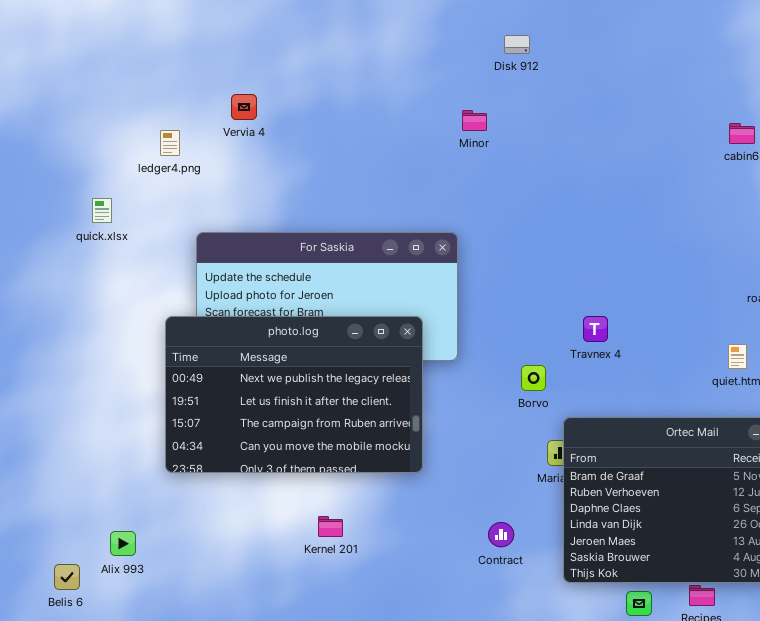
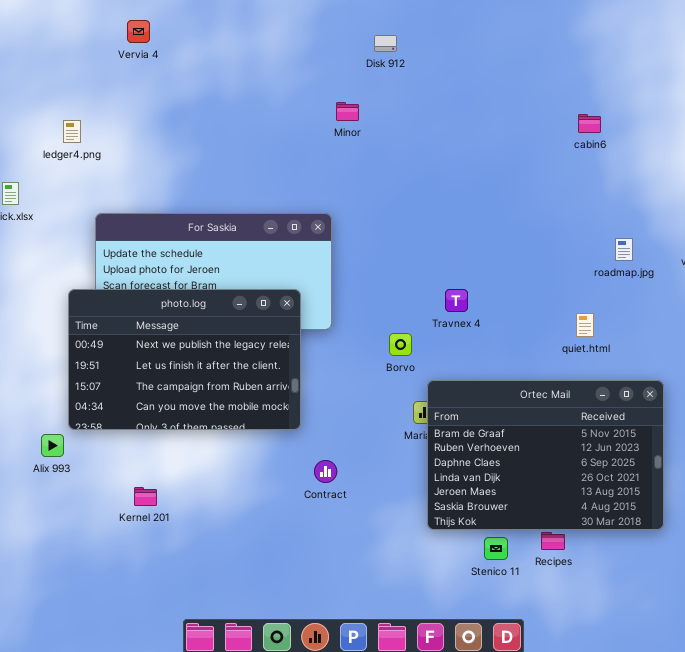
Vervia 4: [231,94,257,120] -> [127,20,150,43], moved
Kernel 201: [318,516,343,537] -> [134,487,157,506], moved
Contract: [488,522,514,547] -> [314,460,337,483], moved
Alix 993: [110,531,136,556] -> [41,434,64,457], moved

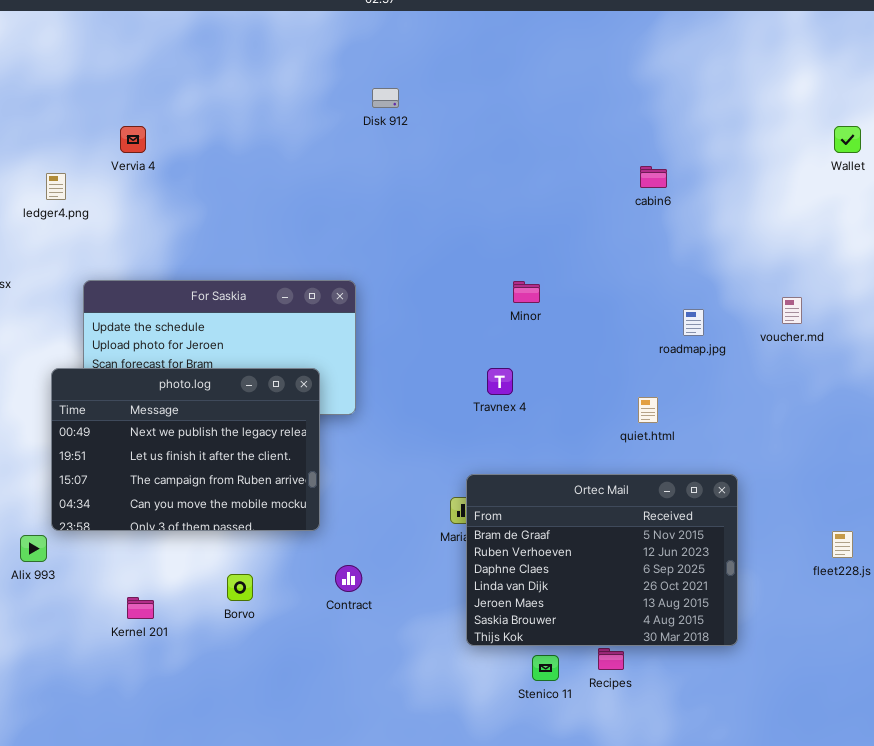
Vervia 4: [127,20,150,43] -> [120,126,146,153], moved
Disk 912: [374,35,397,52] -> [372,88,399,108], moved
Minor: [336,102,359,121] -> [513,281,540,303], moved
Borvo: [389,333,412,356] -> [227,574,253,601], moved

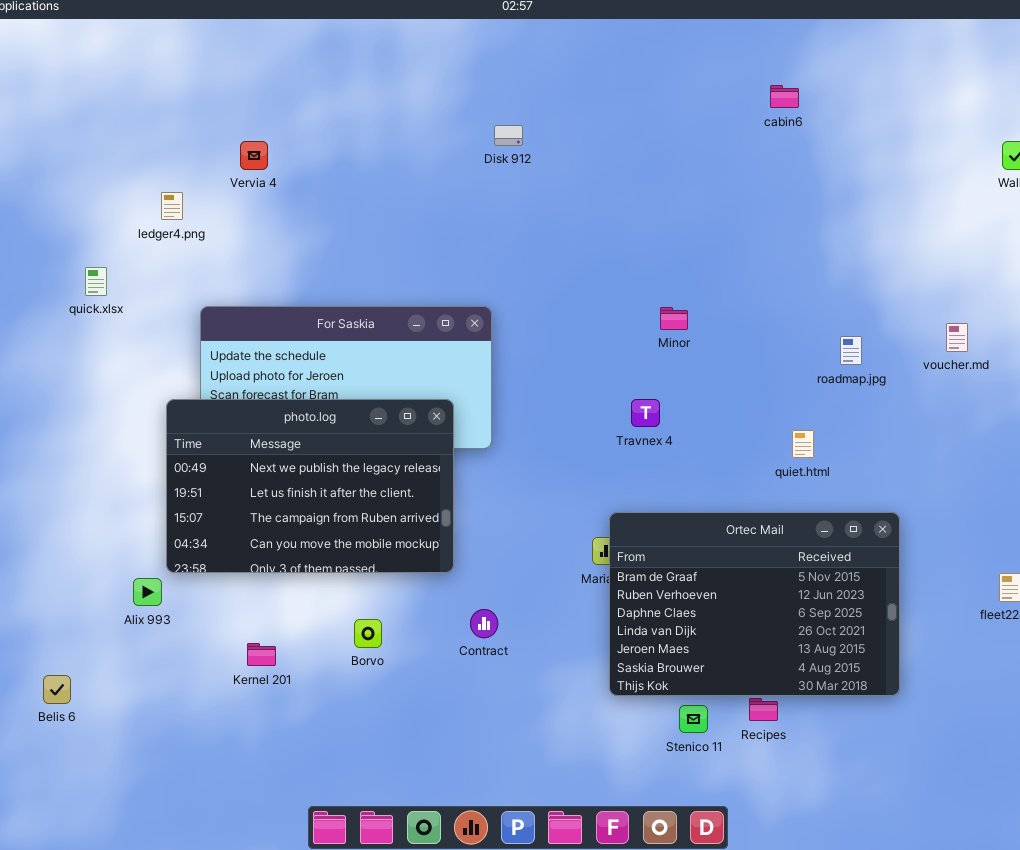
Disk 912: [372,88,399,108] -> [494,125,523,146], moved
cabin6: [640,166,667,188] -> [770,85,799,108], moved

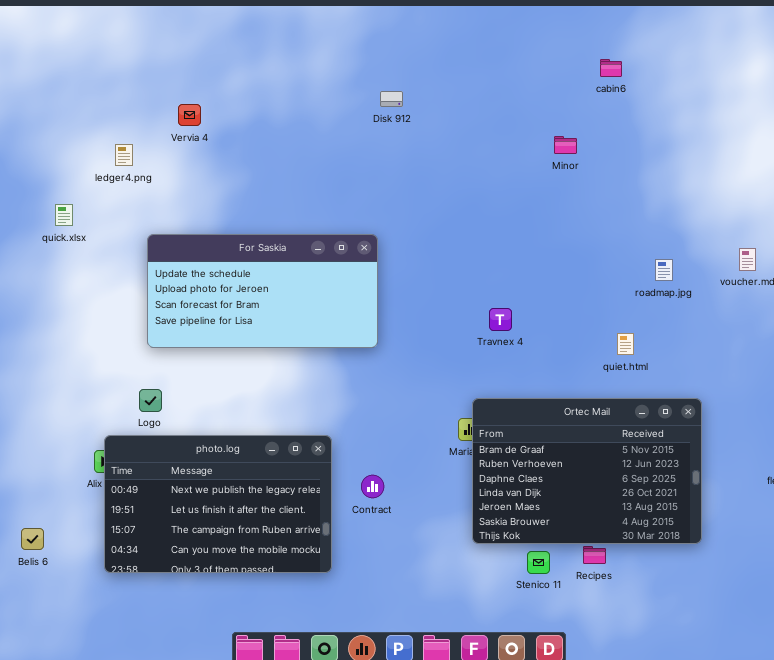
Minor: [660,307,688,330] -> [554,136,577,154], moved
photo.log: [166,399,454,573] -> [104,435,332,573], moved

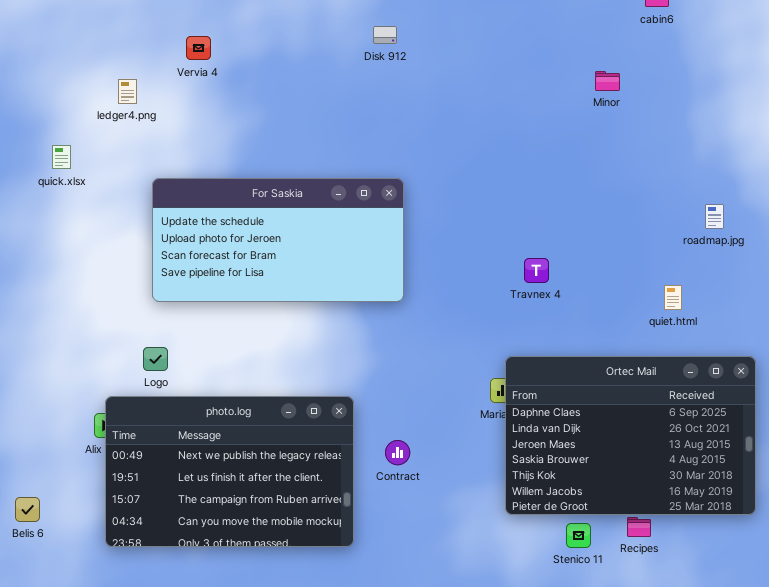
Disk 912: [380,91,403,107] -> [373,26,397,44], moved
Ortec Mail: [472,398,702,544] -> [505,356,756,515], scrolled down 2 rows

